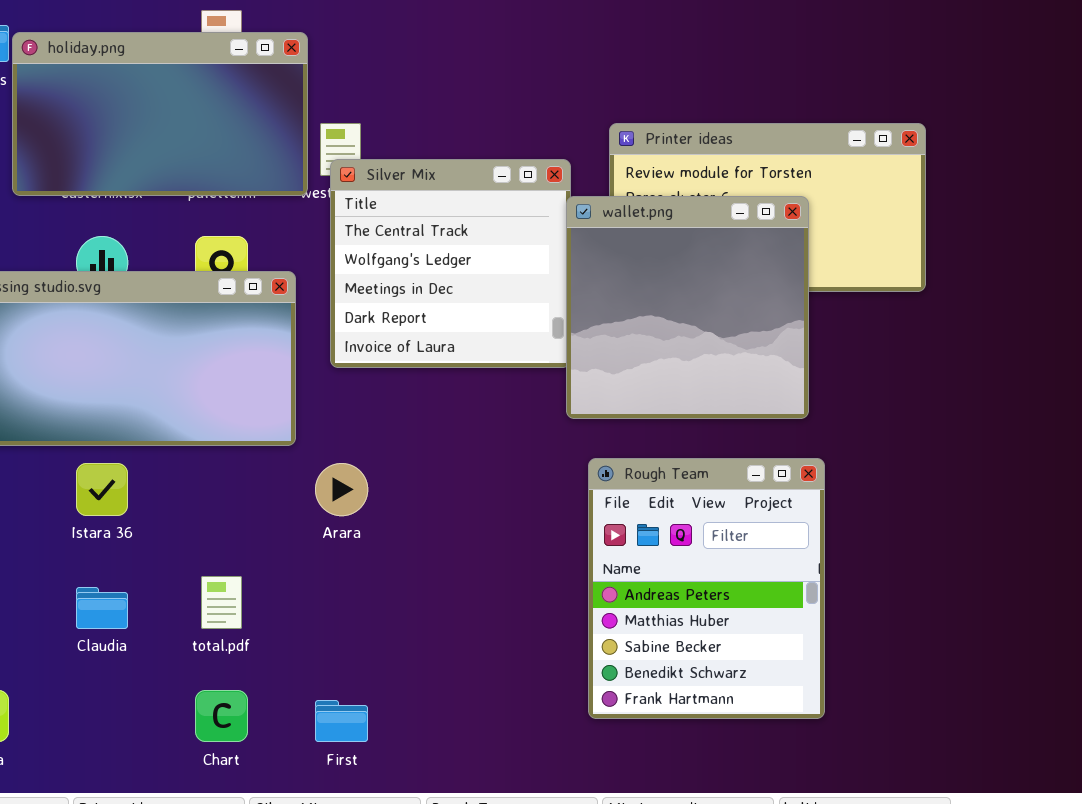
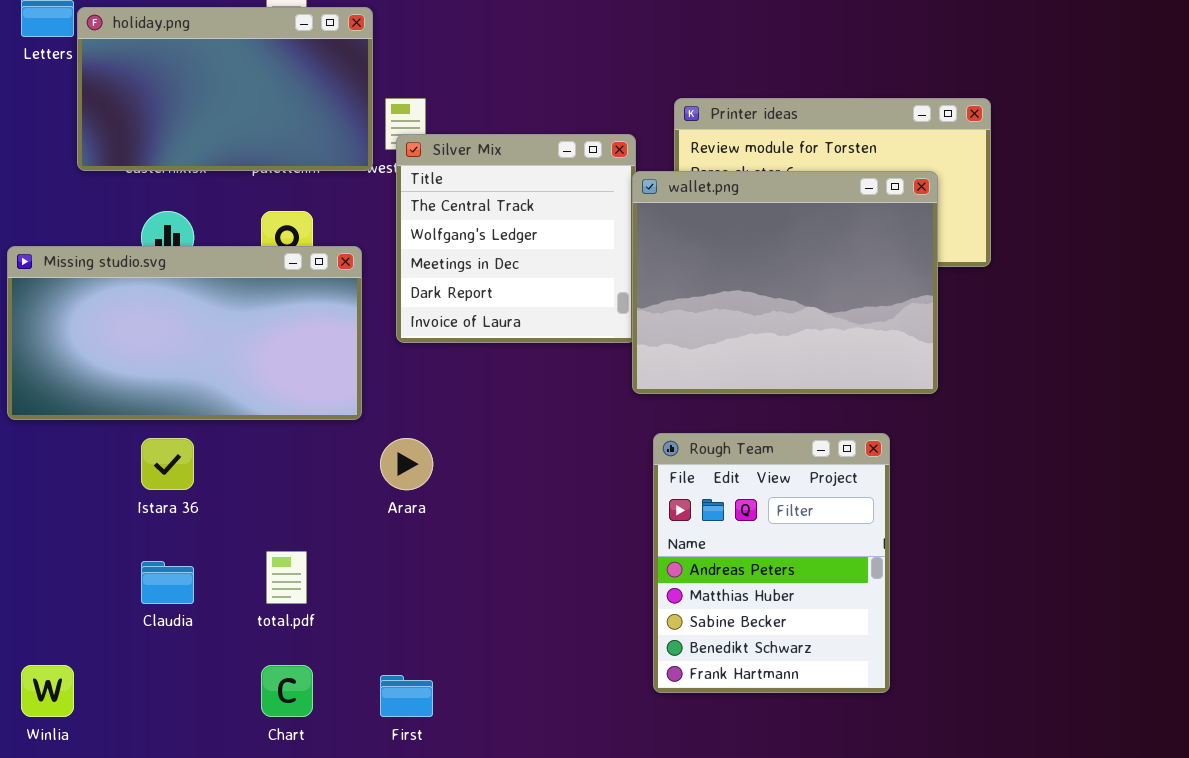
wallet.png: [566,196,809,419] -> [632,171,938,394], resized

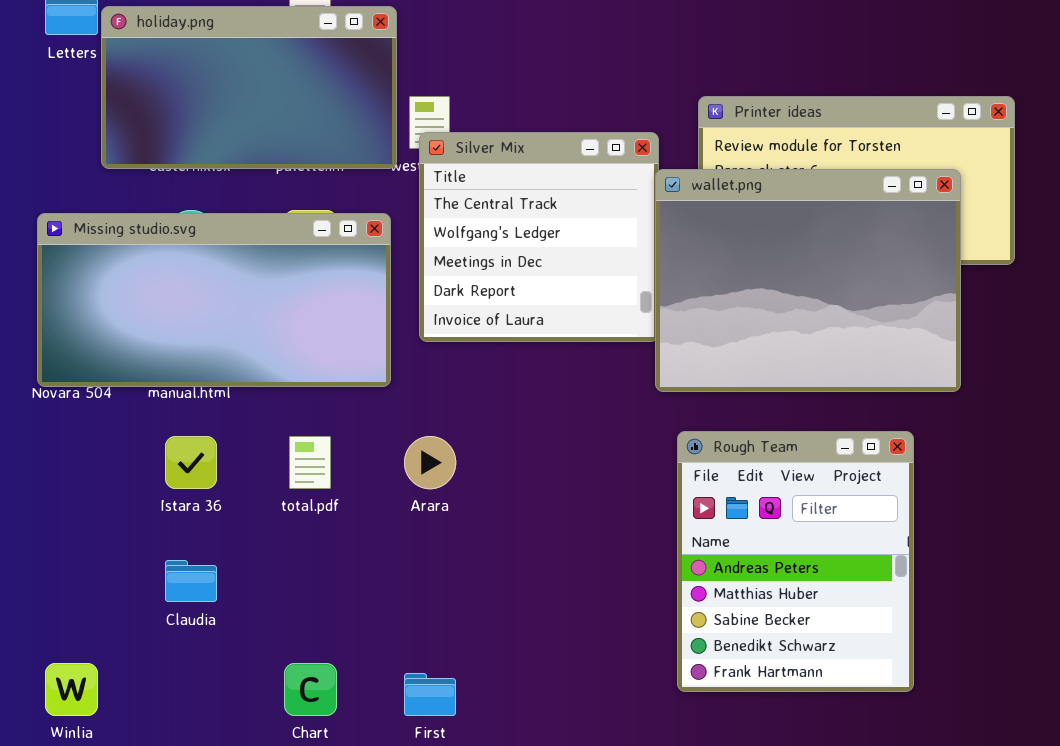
Missing studio.svg: [7,246,362,420] -> [37,213,391,387], moved
total.pdf: [266,551,307,604] -> [289,436,331,489], moved

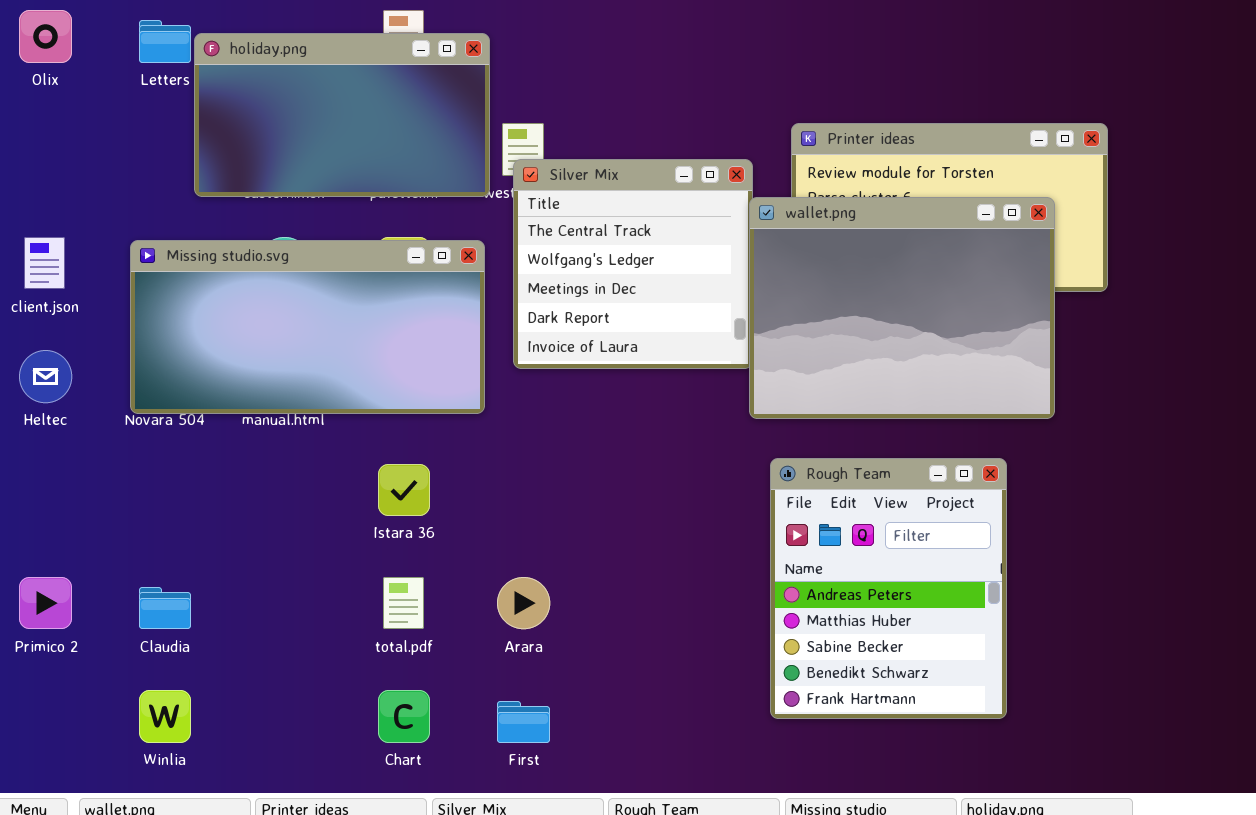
Istara 36: [165,436,217,489] -> [378,464,430,516], moved
total.pdf: [289,436,331,489] -> [383,577,424,629], moved
Arara: [404,436,456,489] -> [497,577,550,629], moved
Claudia: [165,560,217,602] -> [139,587,191,629], moved

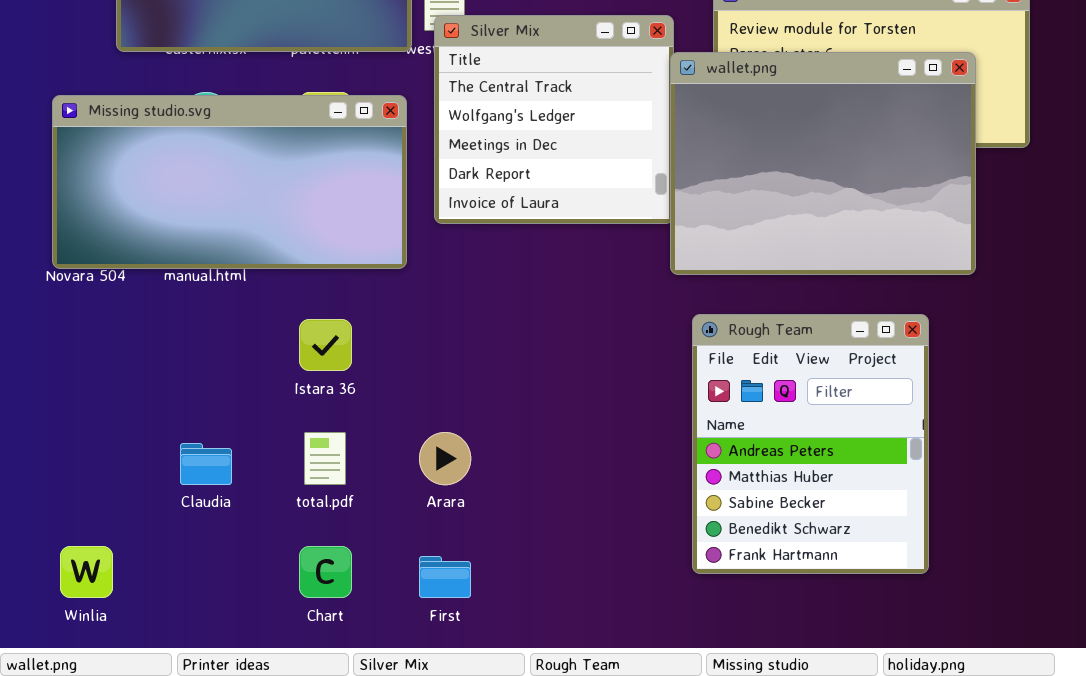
Claudia: [139,587,191,629] -> [180,443,232,485], moved

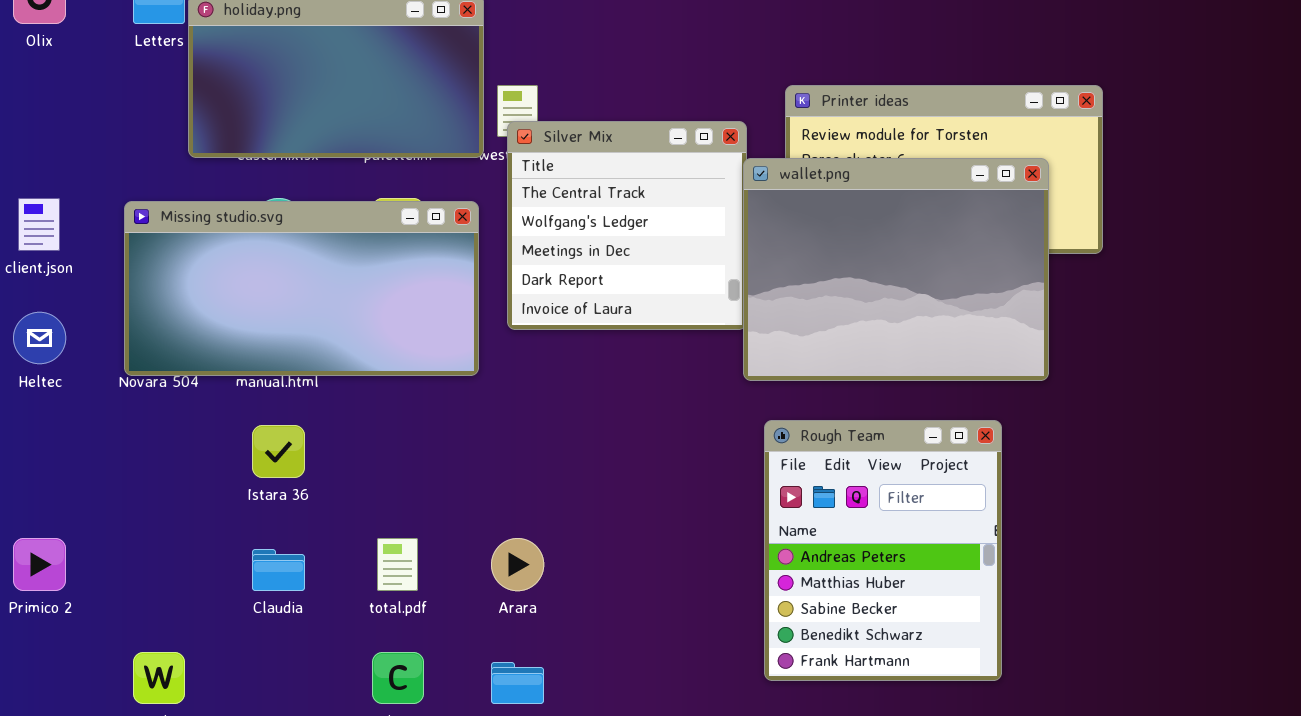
Istara 36: [299,319,352,371] -> [252,425,305,478], moved

